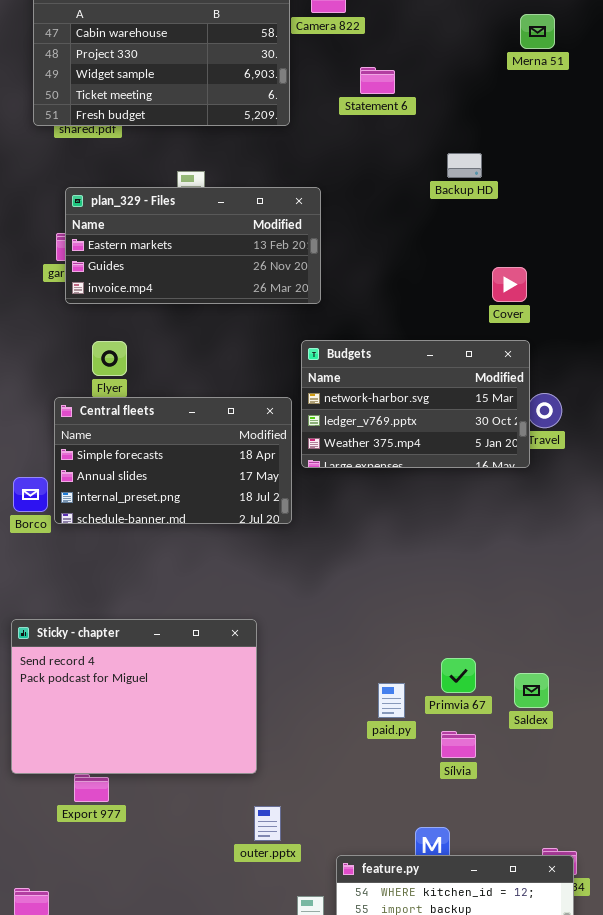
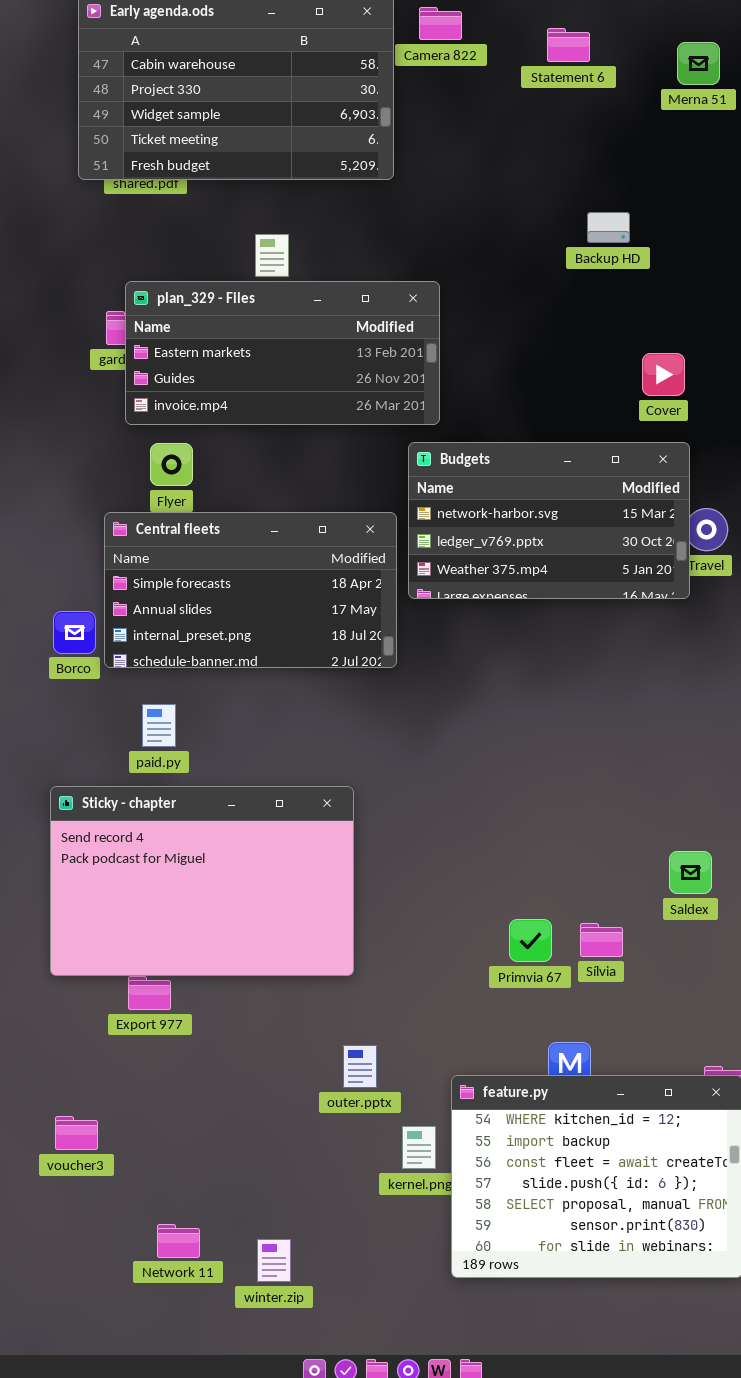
Statement 6: [360,67,395,94] -> [547,28,590,62], moved
plan_329 - Files: [65,187,321,304] -> [125,281,440,425], moved
Primvia 67: [441,658,476,693] -> [509,919,552,962], moved
paid.py: [378,683,405,718] -> [142,704,176,747], moved
outer.pptx: [254,806,281,841] -> [343,1045,377,1088], moved

